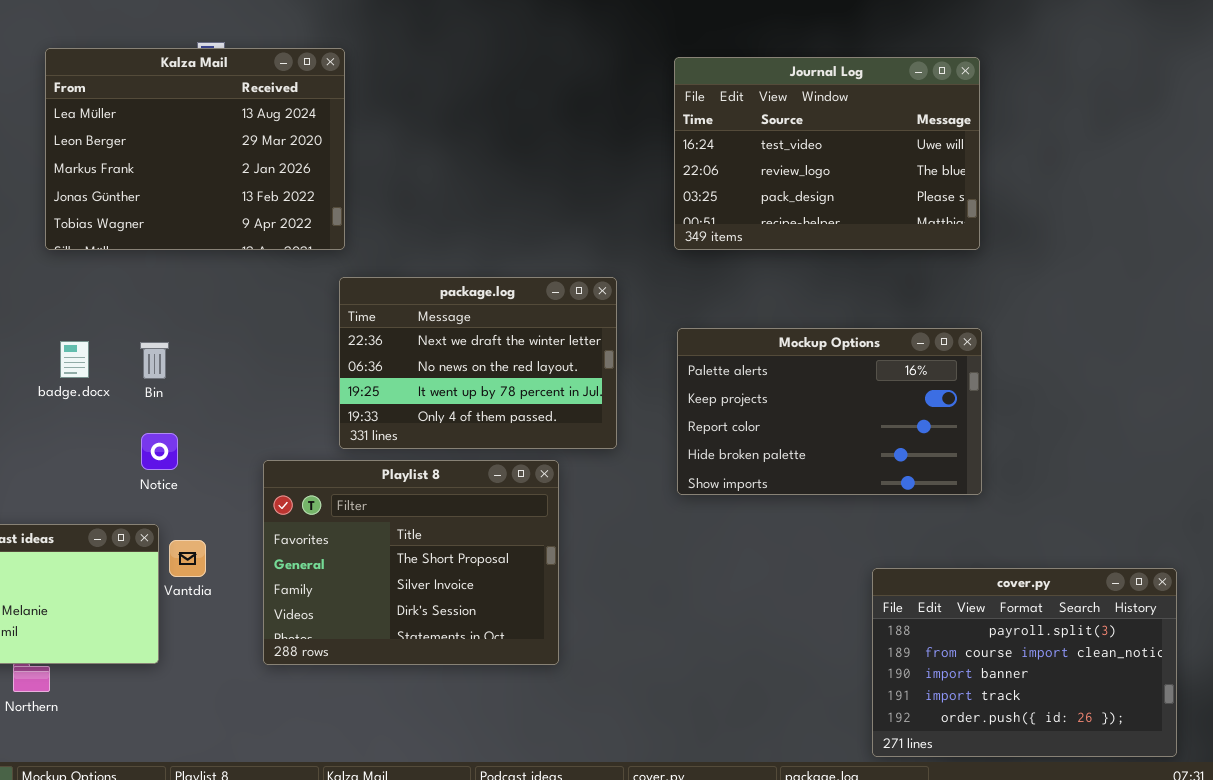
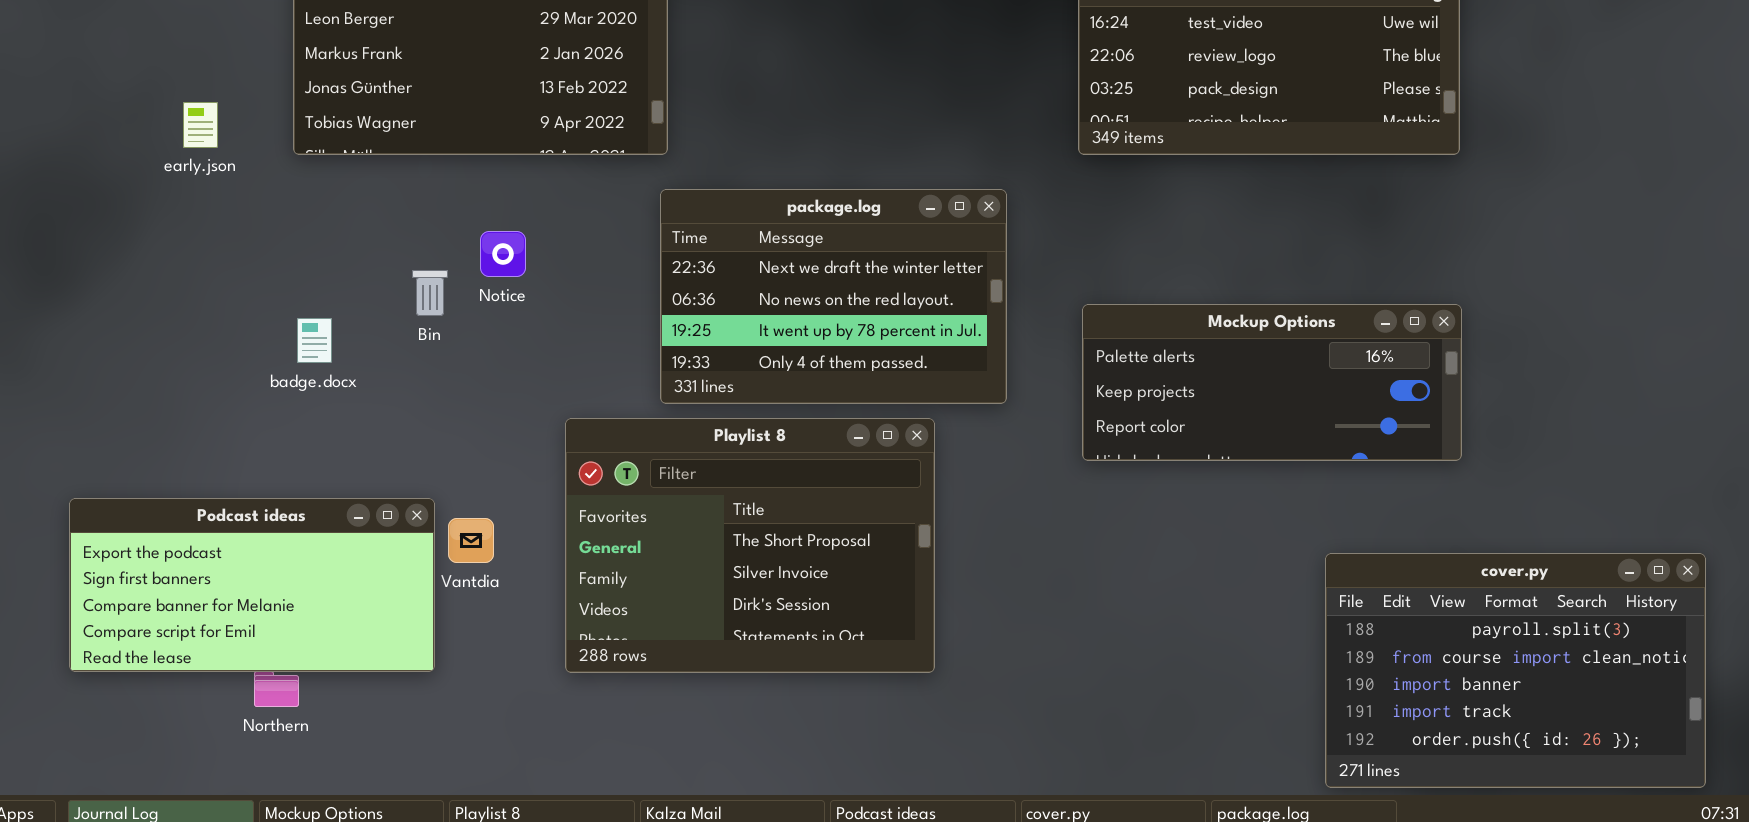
Mockup Options: [677,328,982,495] -> [1082,304,1462,461], resized
badge.docx: [60,341,89,378] -> [297,318,332,363], moved
Notice: [141,433,178,470] -> [480,231,526,277], moved

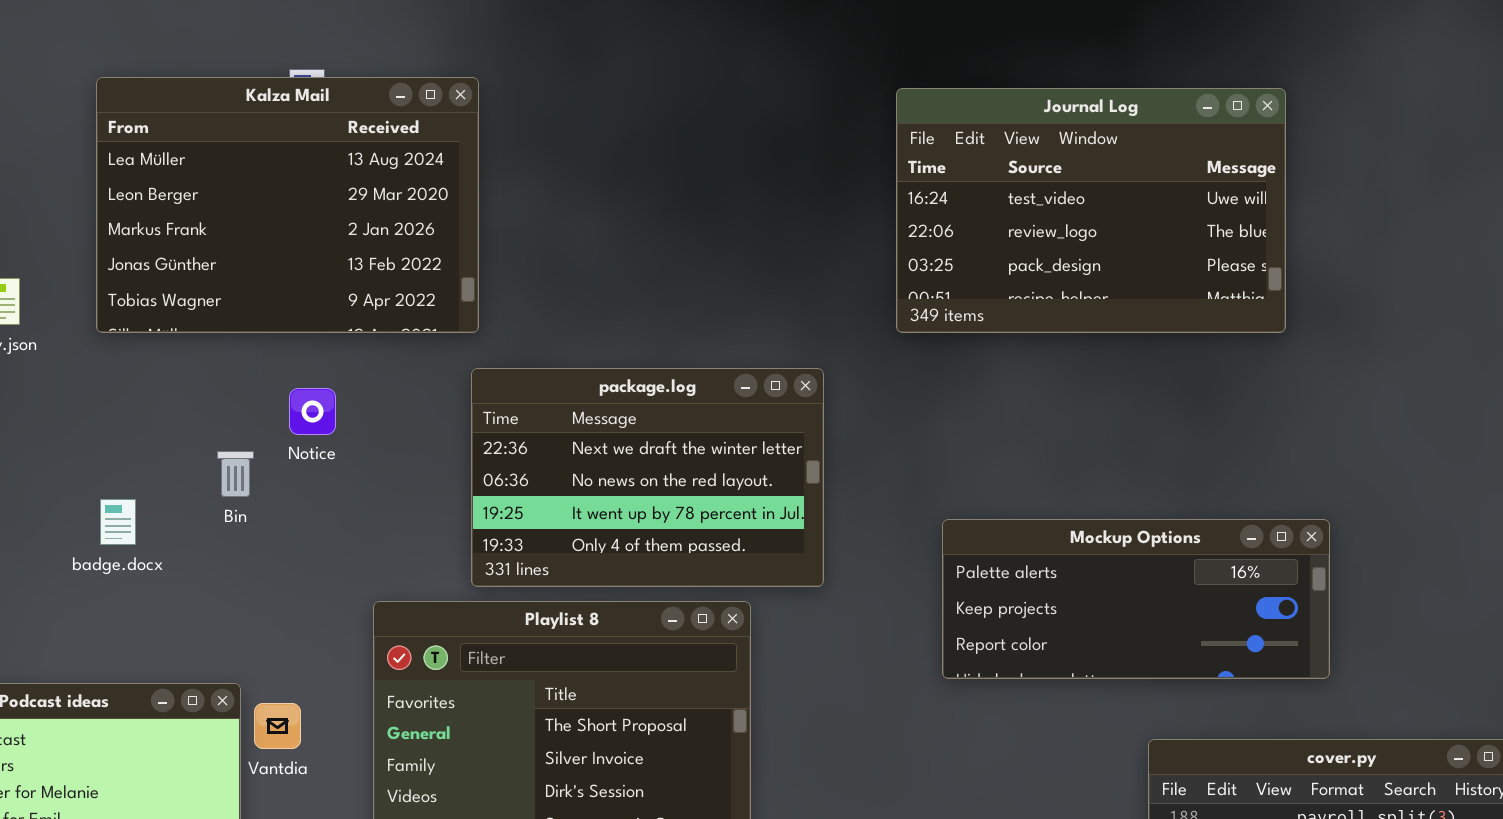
Notice: [480,231,526,277] -> [289,388,336,435], moved
Mockup Options: [1082,304,1462,461] -> [942,519,1330,679], moved

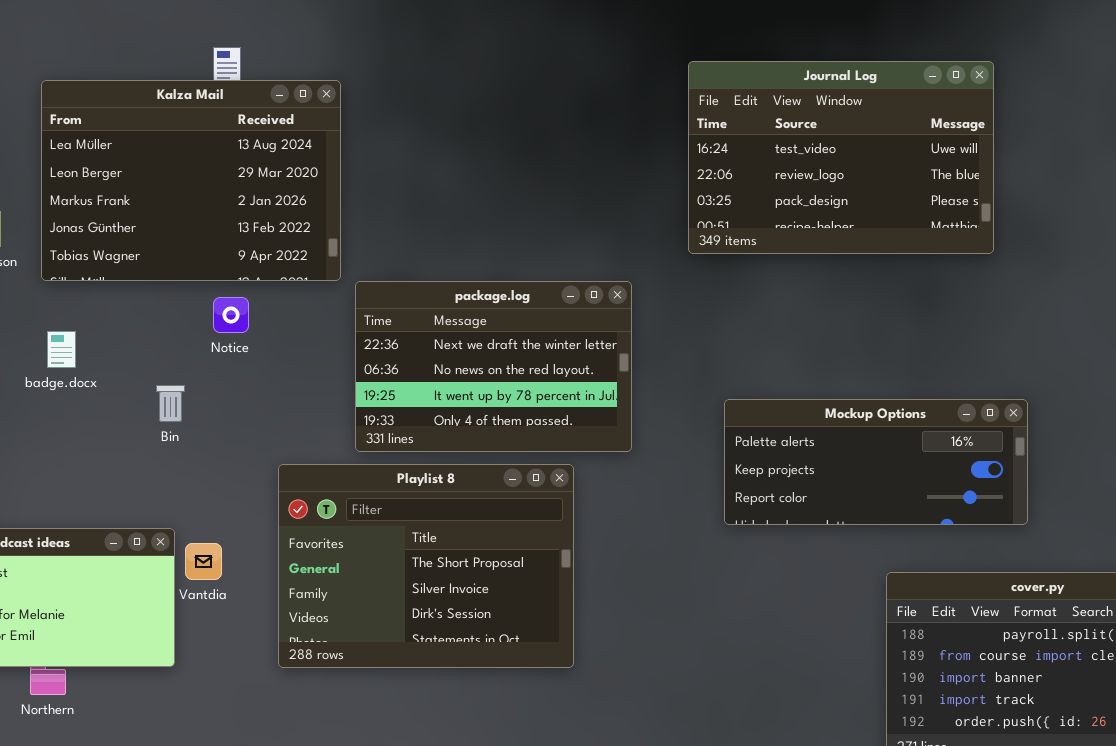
Kalza Mail: [96,77,479,333] -> [41,80,341,281], moved
Bin: [217,451,254,497] -> [156,385,185,422], moved
badge.docx: [100,499,136,545] -> [47,331,76,368], moved

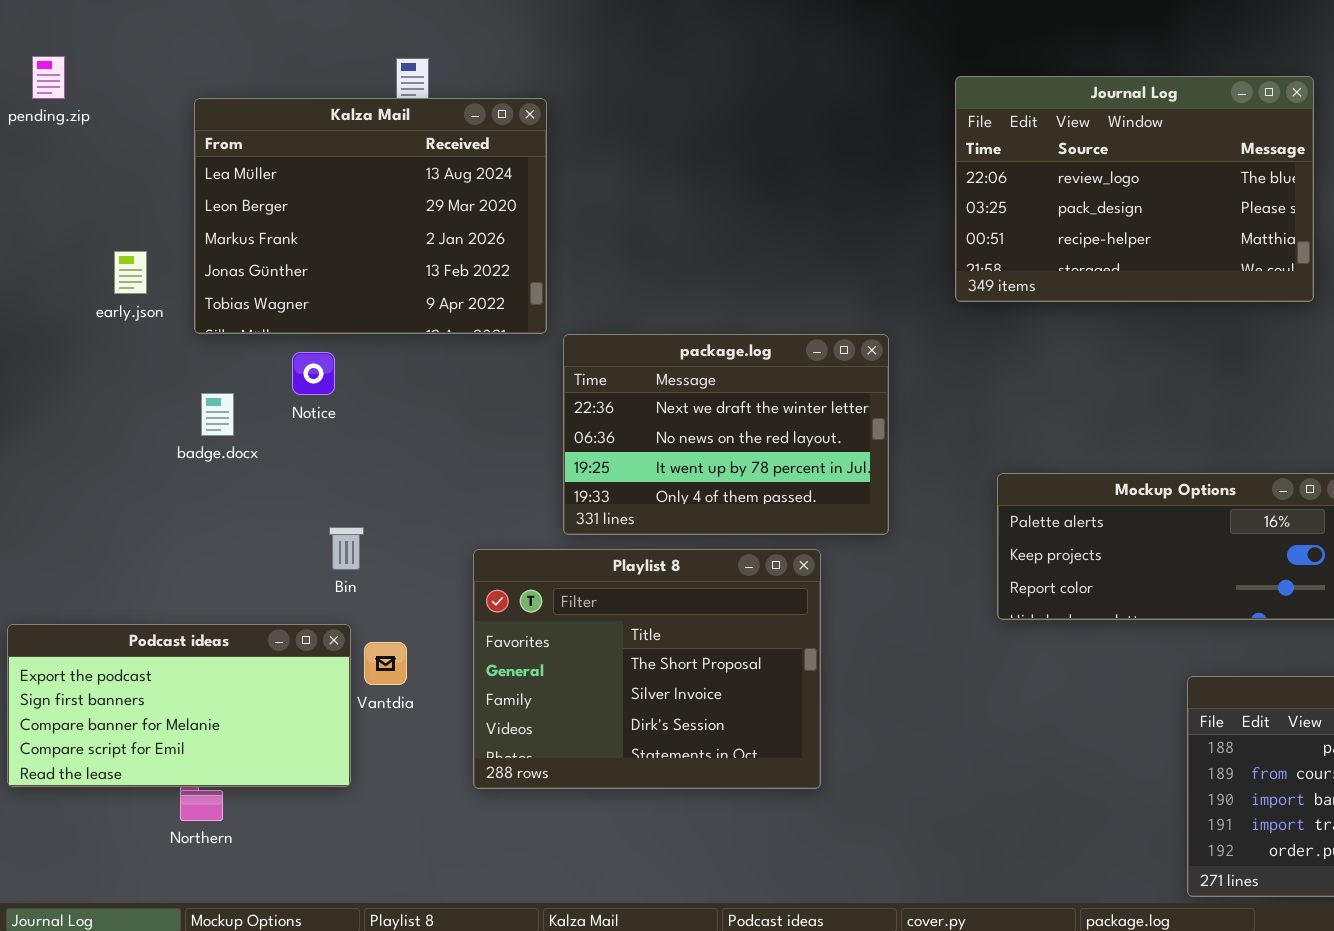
Journal Log: [688,61,994,254] -> [955,76,1314,302], scrolled down 1 row
Notice: [213,297,249,333] -> [292,352,335,395], moved
Bin: [156,385,185,422] -> [329,527,364,570], moved

